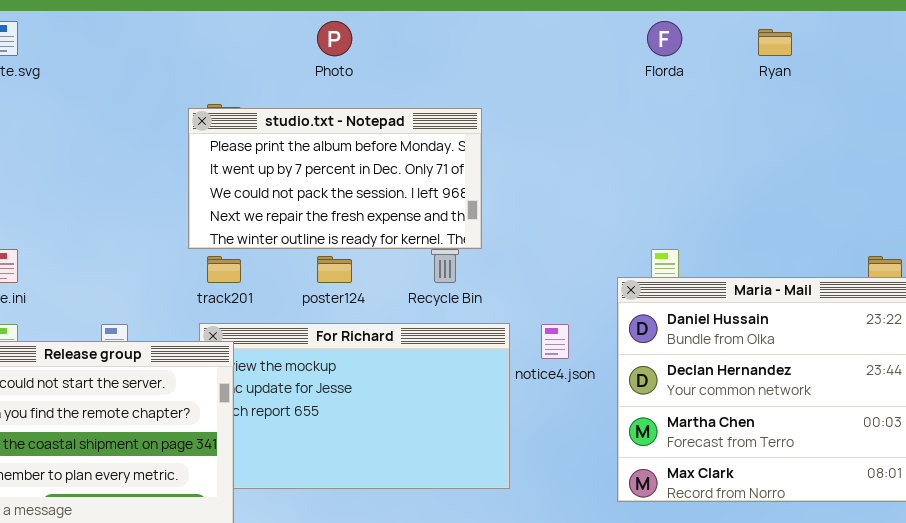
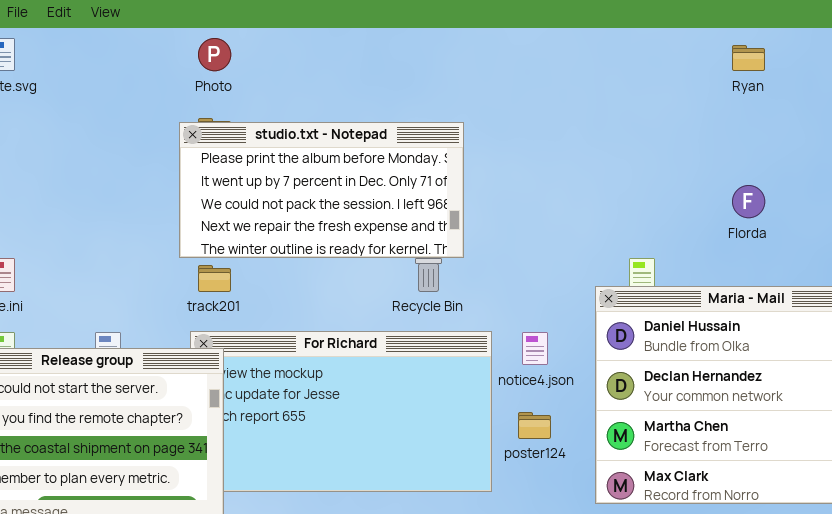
Photo: [317,21,352,56] -> [198,38,231,71], moved
Florda: [647,21,682,56] -> [732,185,765,218], moved
poster124: [317,256,352,283] -> [518,412,551,439], moved

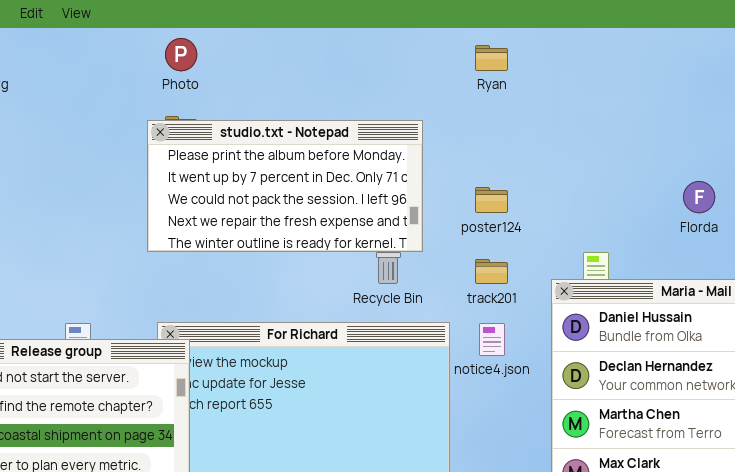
Ryan: [732,45,765,71] -> [475,45,508,71], moved
track201: [198,265,231,292] -> [475,259,508,284], moved
poster124: [518,412,551,439] -> [475,187,508,213], moved

